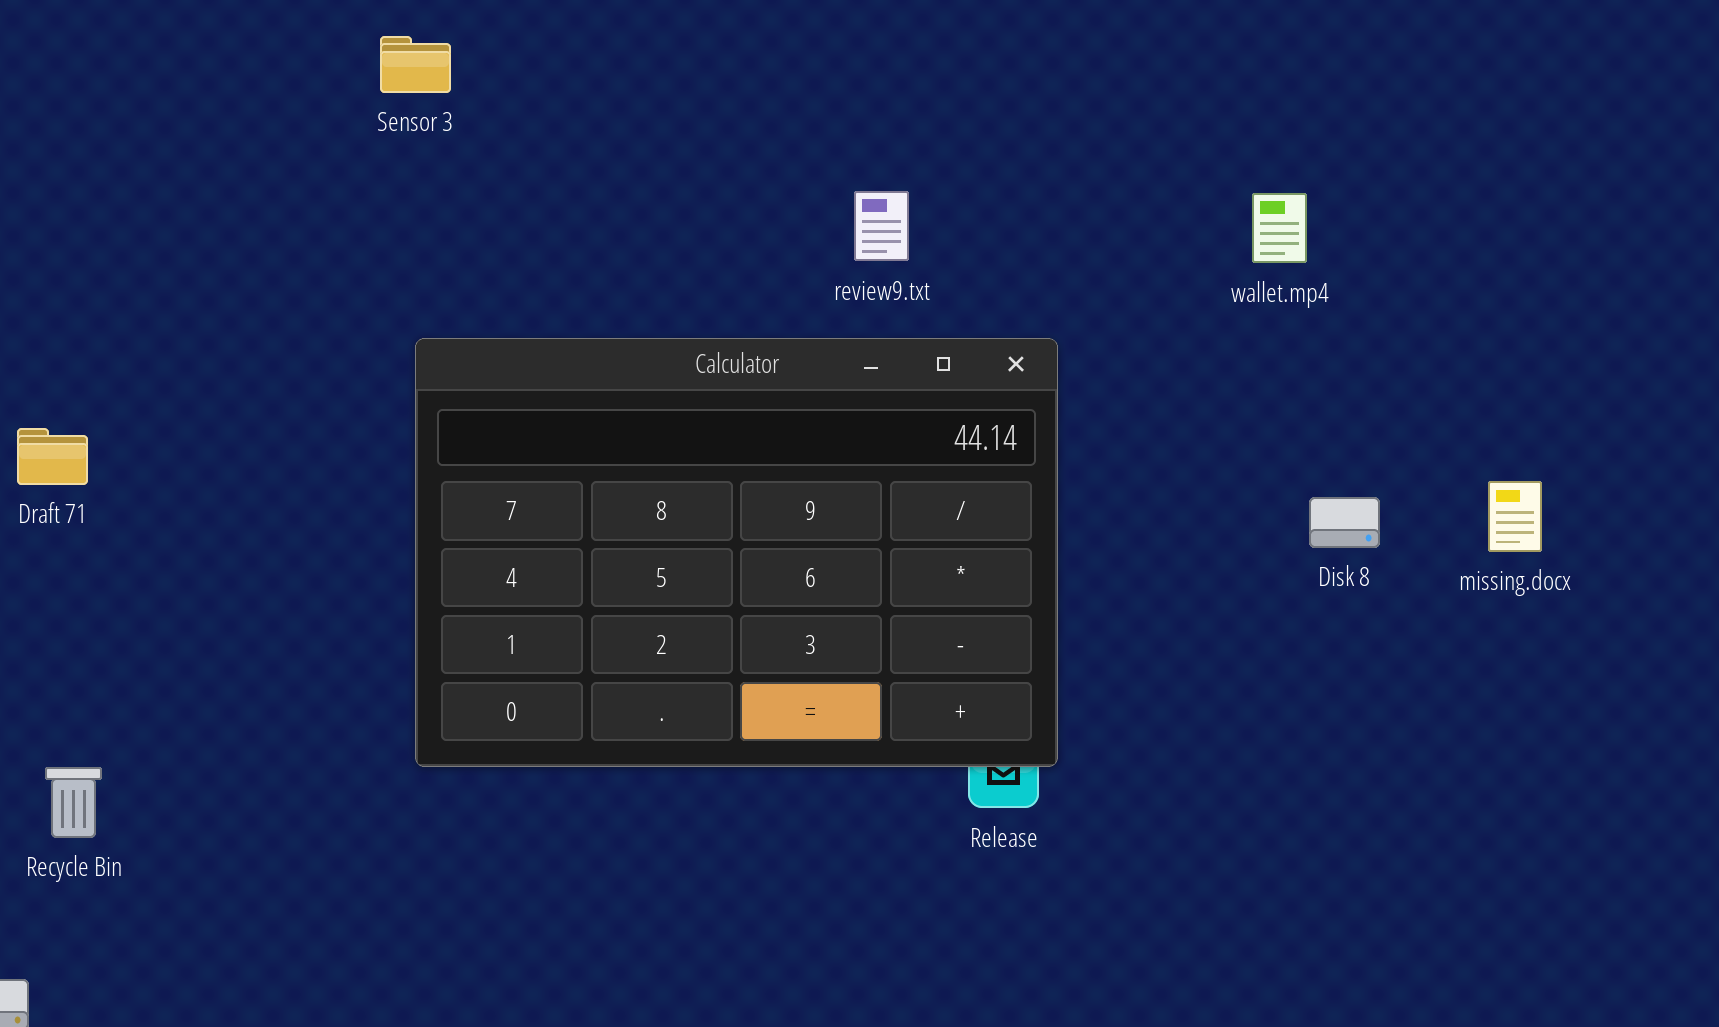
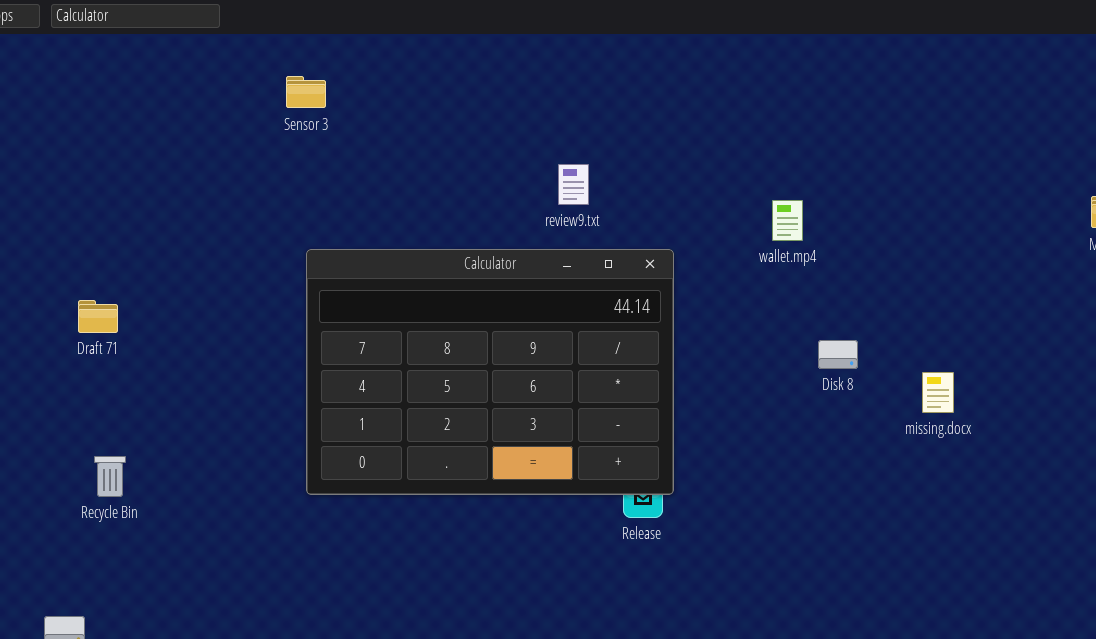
wallet.mp4: [1252,193,1307,263] -> [772,200,803,241], moved
missing.docx: [1488,481,1542,552] -> [922,372,954,413], moved
Recycle Bin: [45,767,102,838] -> [94,456,126,497], moved

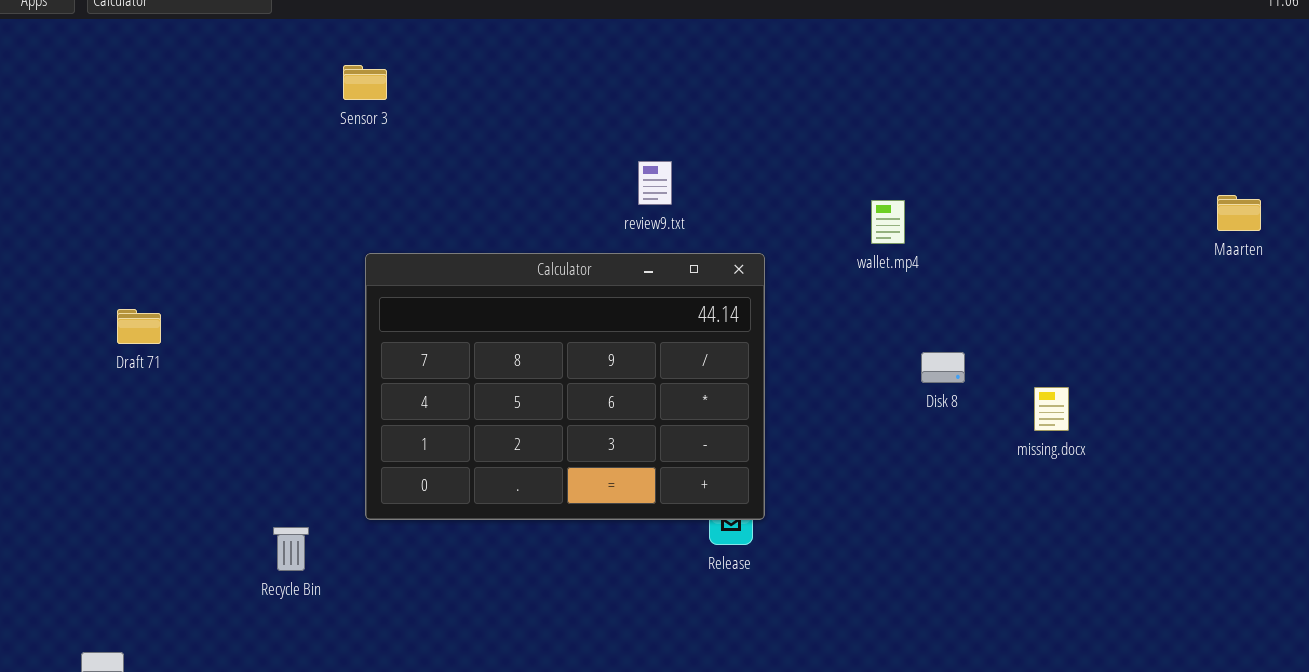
Recycle Bin: [94,456,126,497] -> [273,527,309,571], moved

